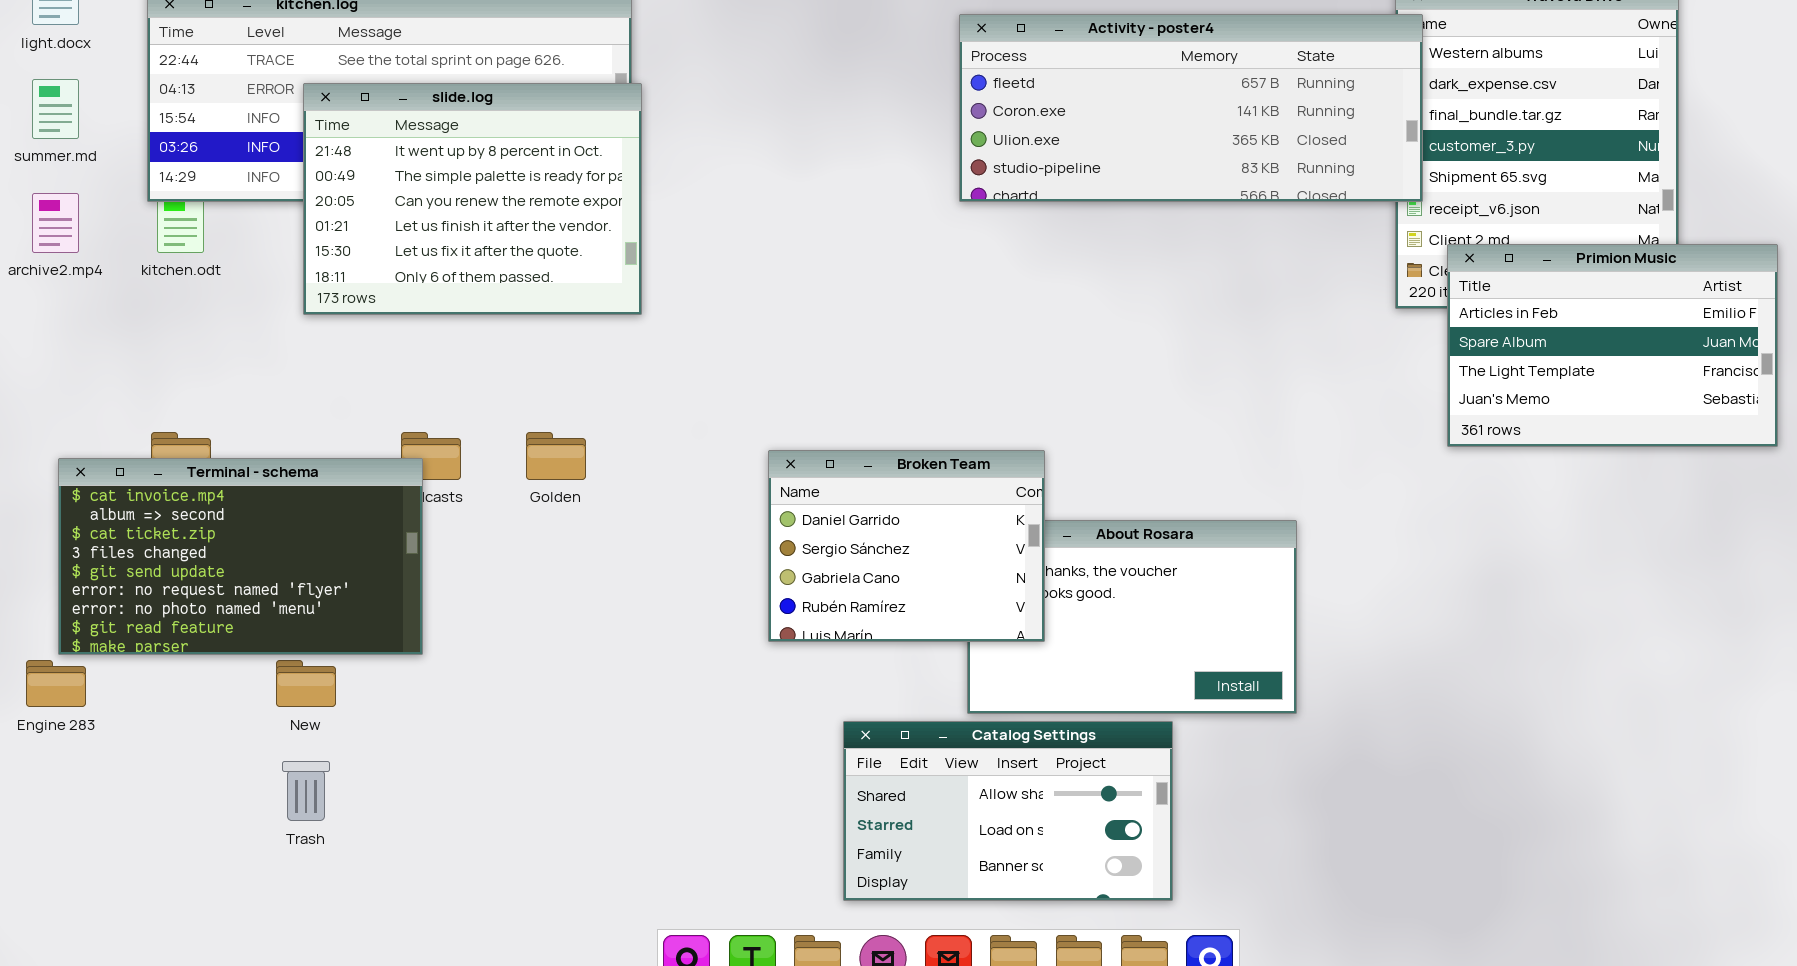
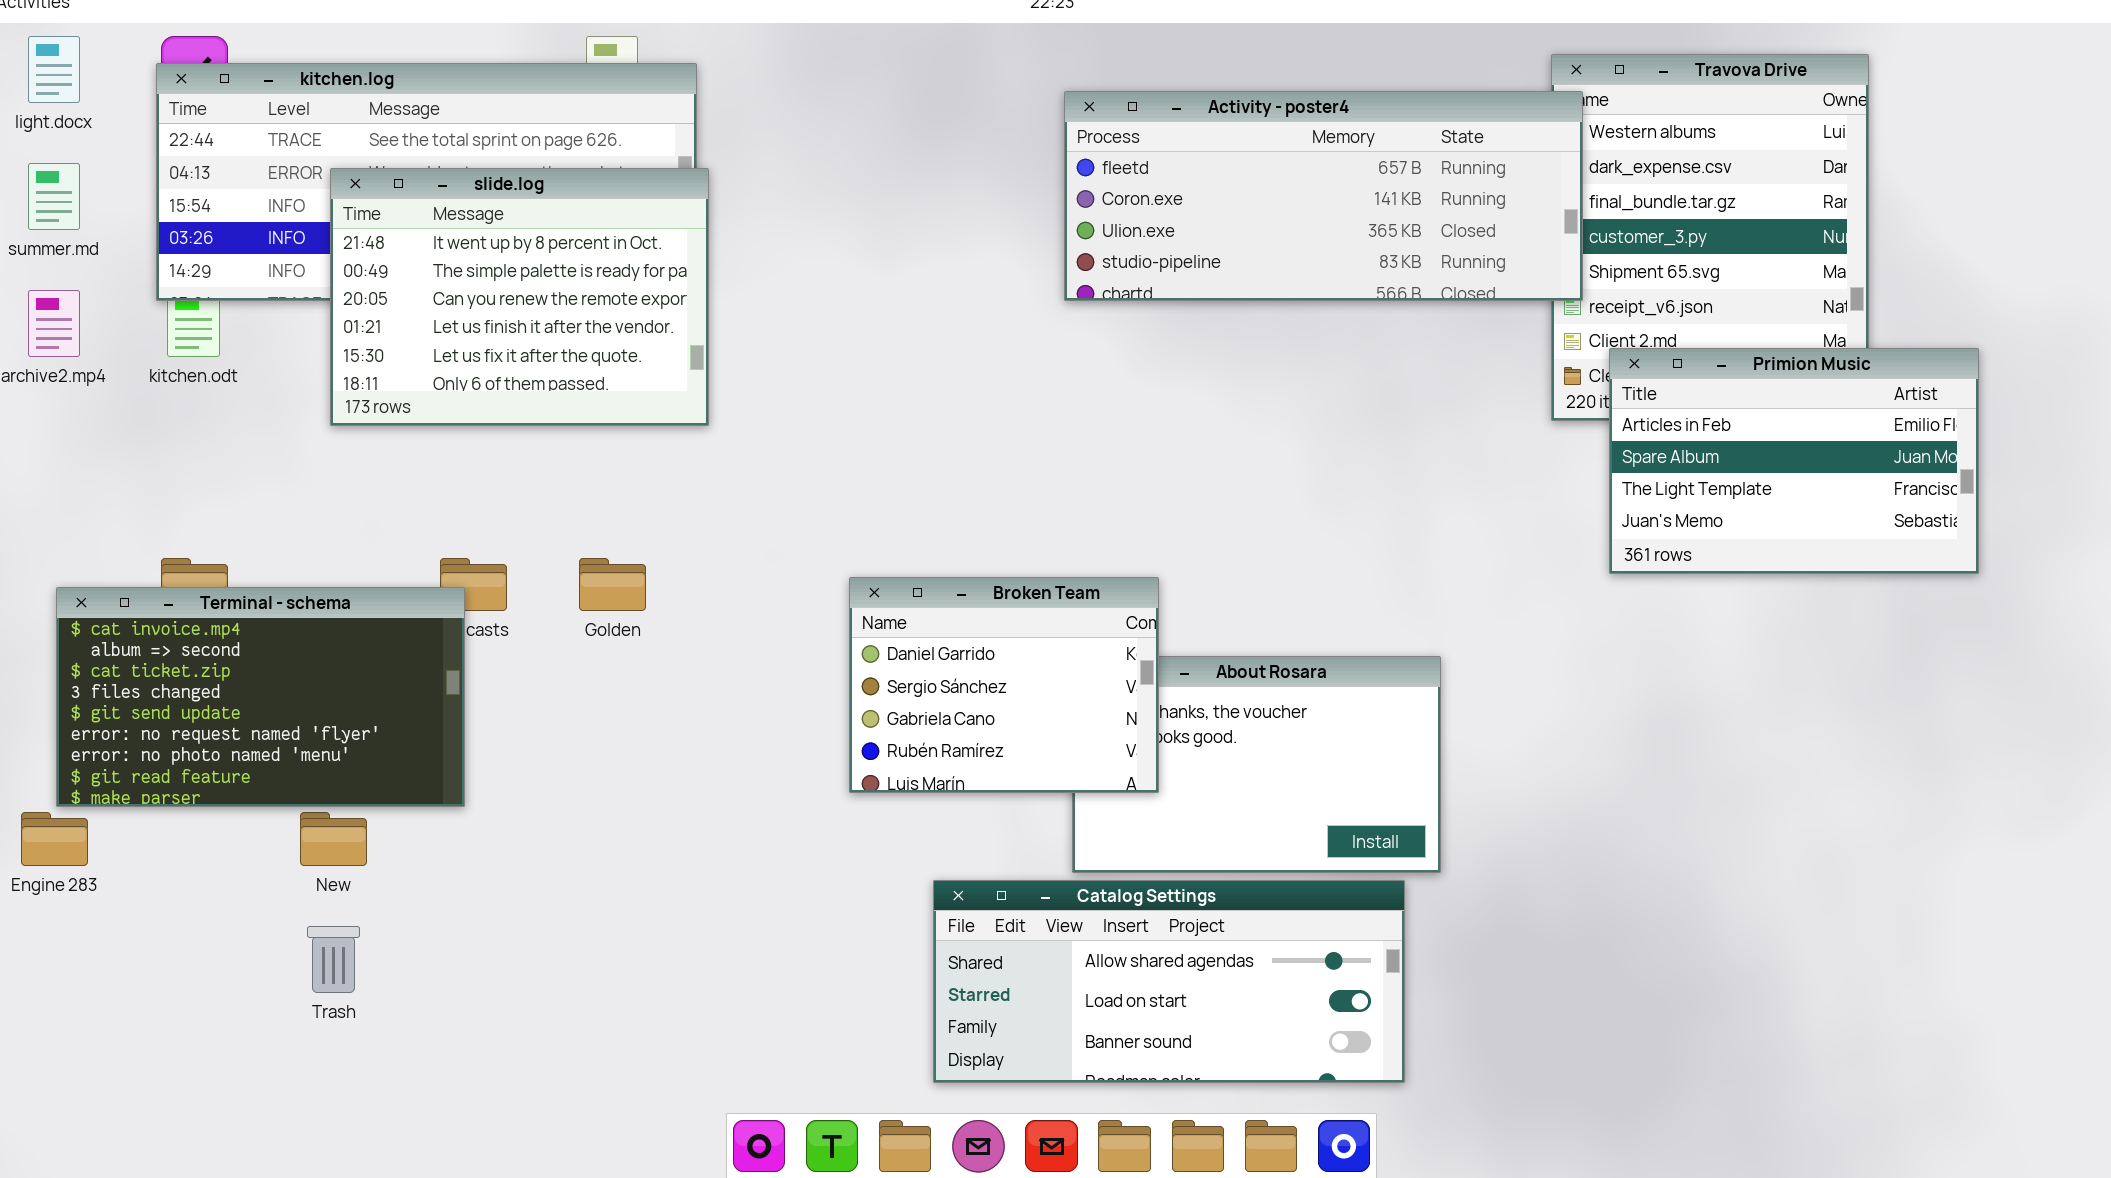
Catalog Settings: [843,721,1173,901] -> [933,880,1405,1083], resized

